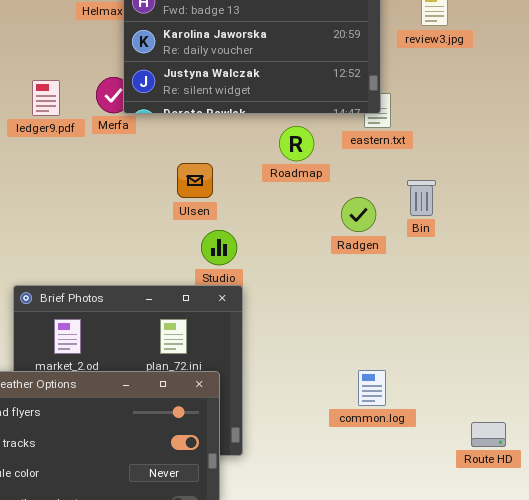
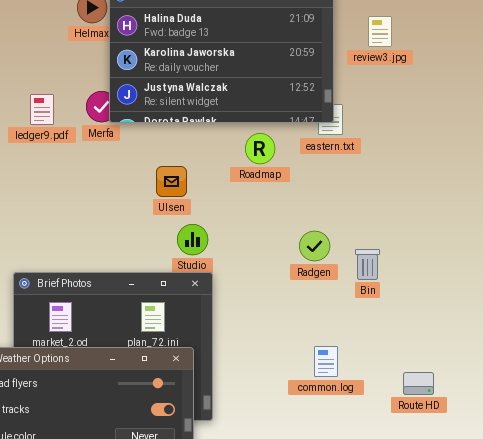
Bin: [407,180,436,216] -> [355,249,380,280], moved
Radgen: [341,197,376,232] -> [299,231,330,261], moved
Route HD: [471,422,506,447] -> [403,372,434,395], moved

